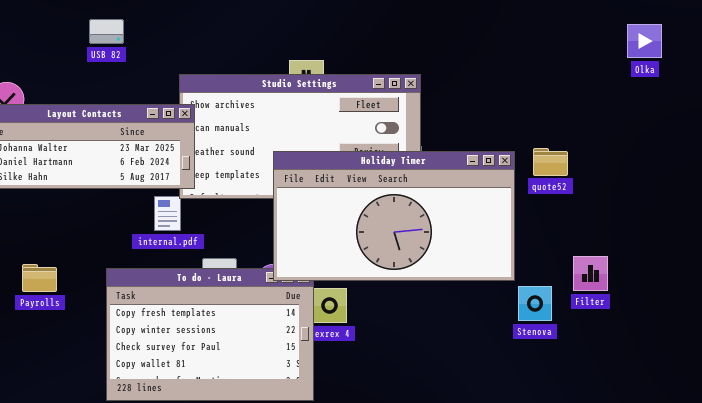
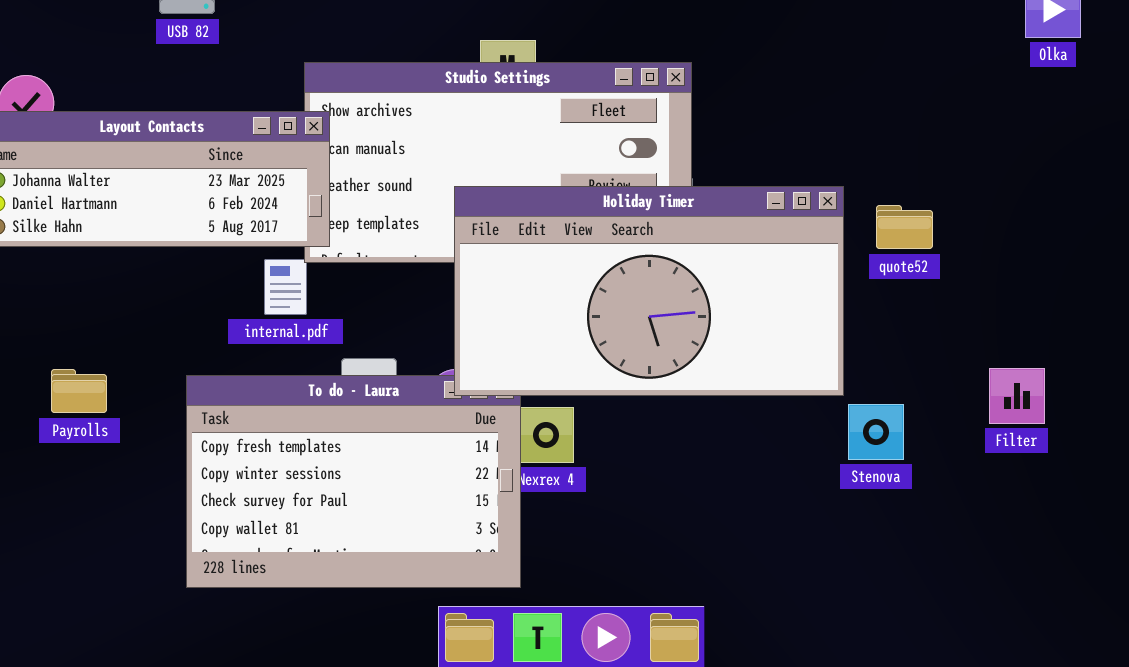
quote52: [533,148,568,176] -> [876,205,933,249], moved
Filter: [573,256,608,291] -> [989,368,1045,424], moved

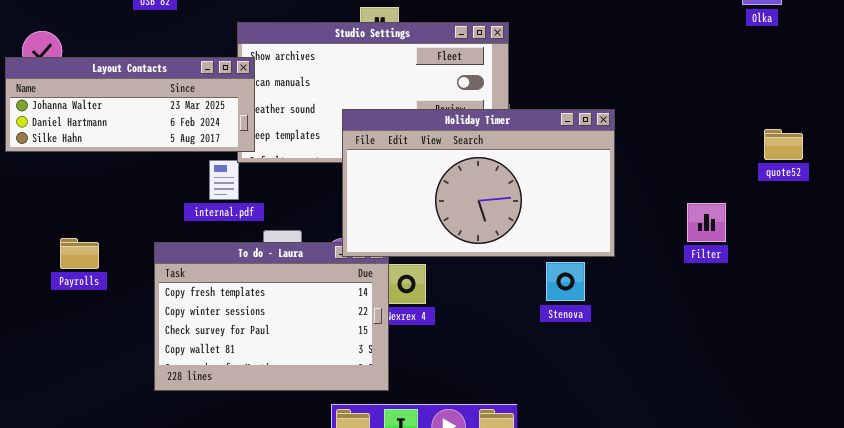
quote52: [876,205,933,249] -> [764,129,803,160], moved
Filter: [989,368,1045,424] -> [687,203,726,242], moved
Stenova: [848,404,904,460] -> [546,262,585,301], moved

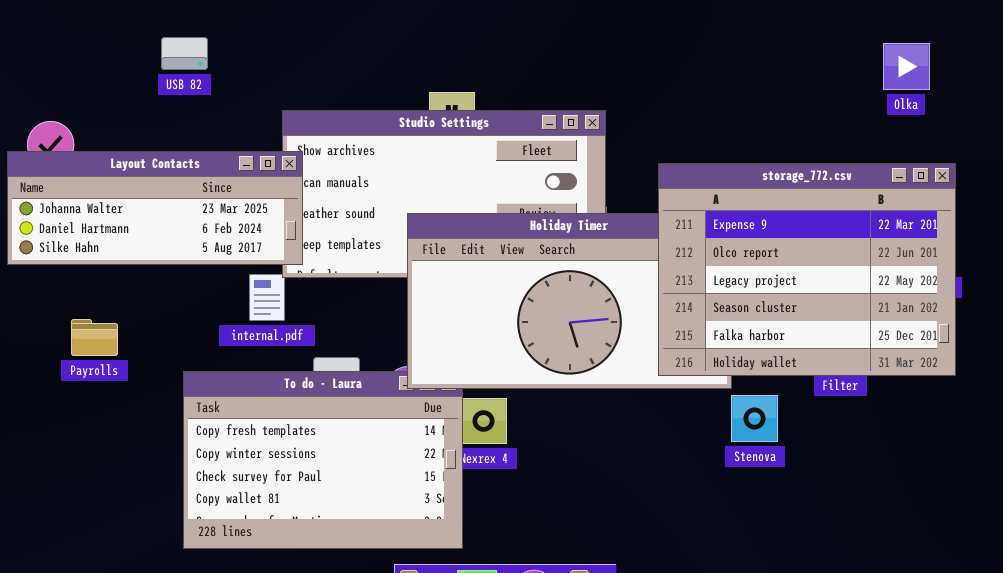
storage_772.csv: none -> [658,163,956,376], opened
Payrolls: [60,238,99,269] -> [71,319,118,356], moved
Stenova: [546,262,585,301] -> [731,395,778,442], moved

